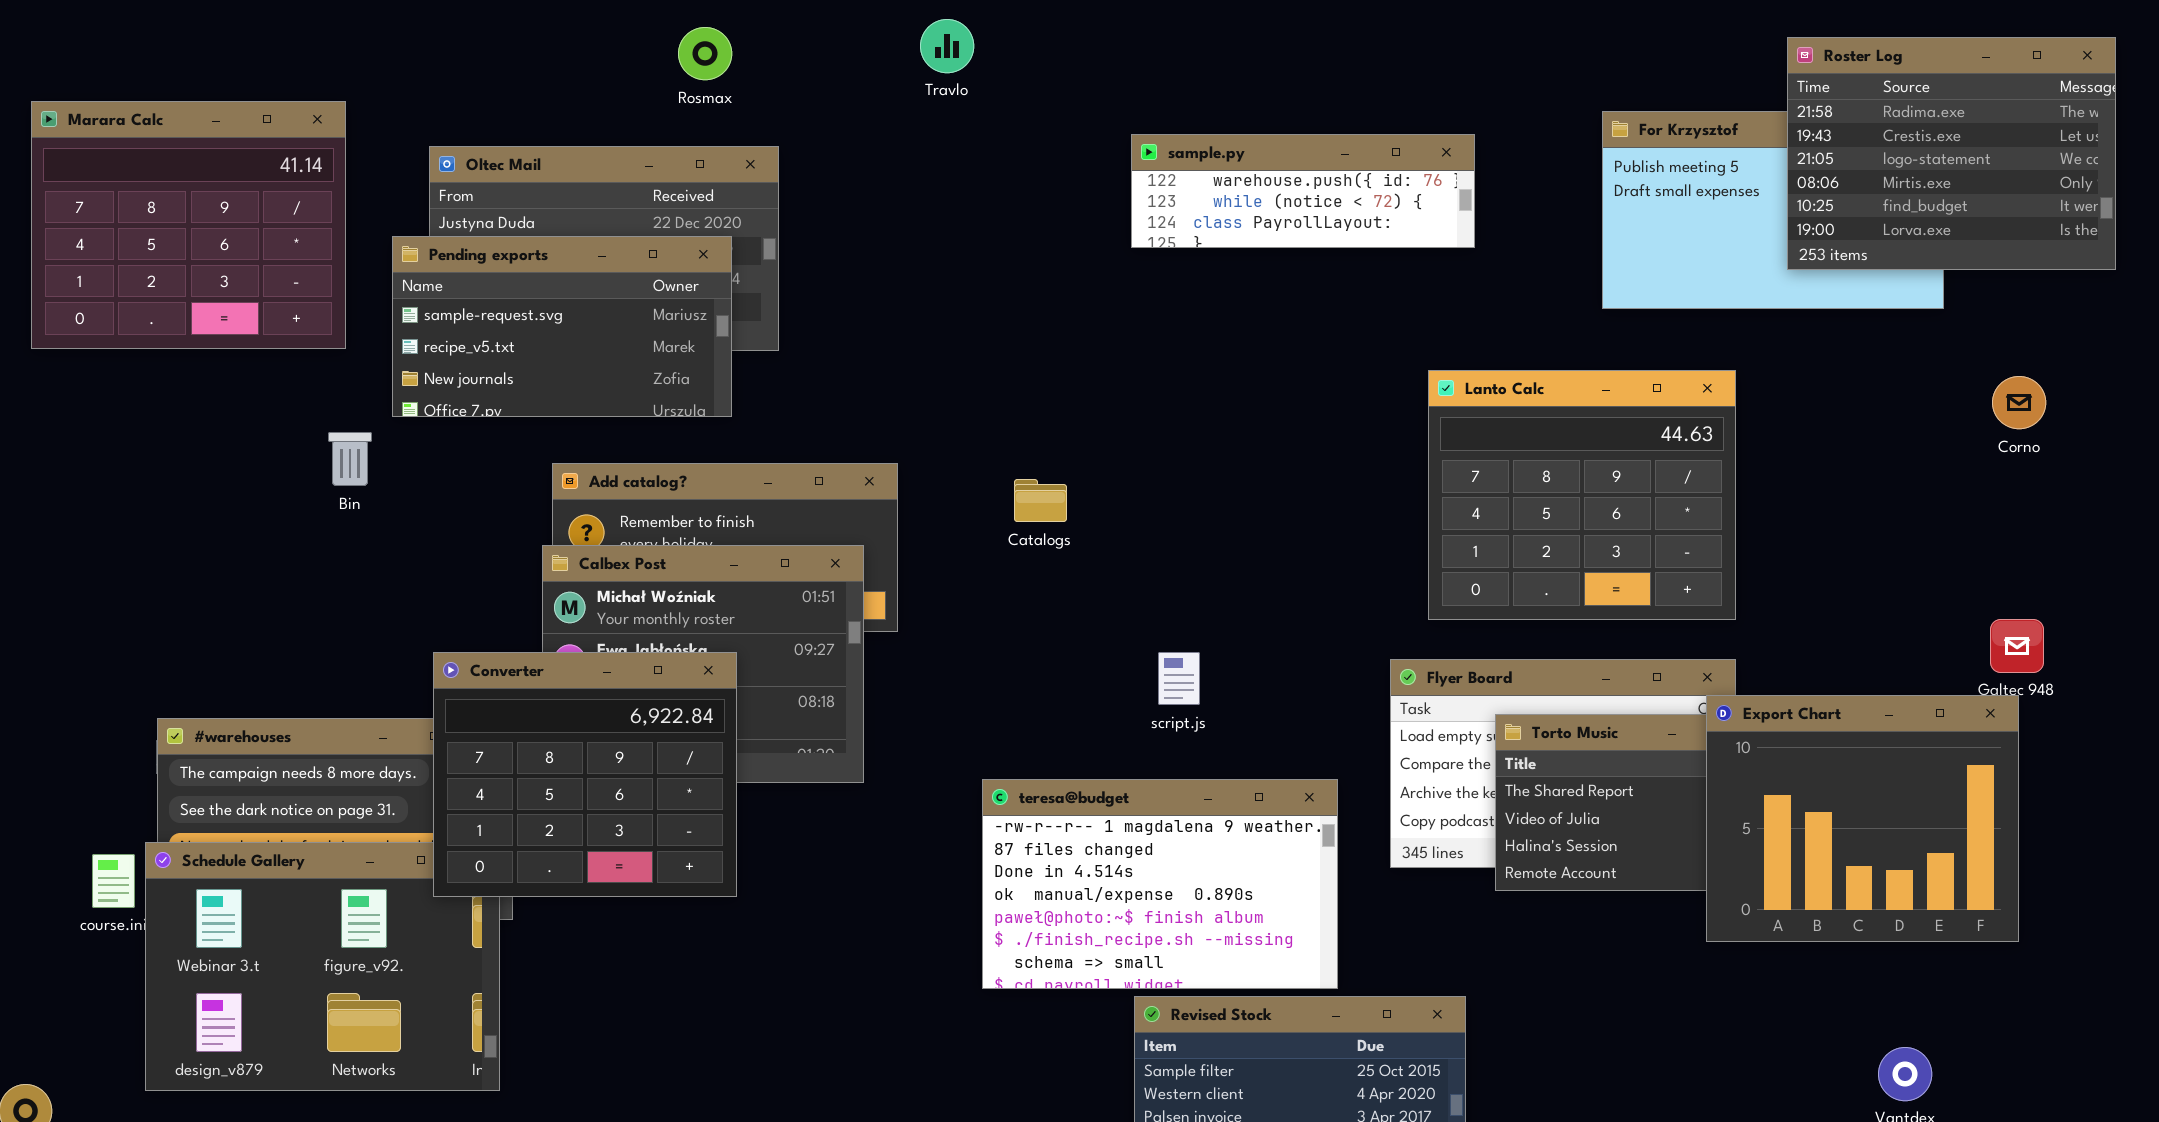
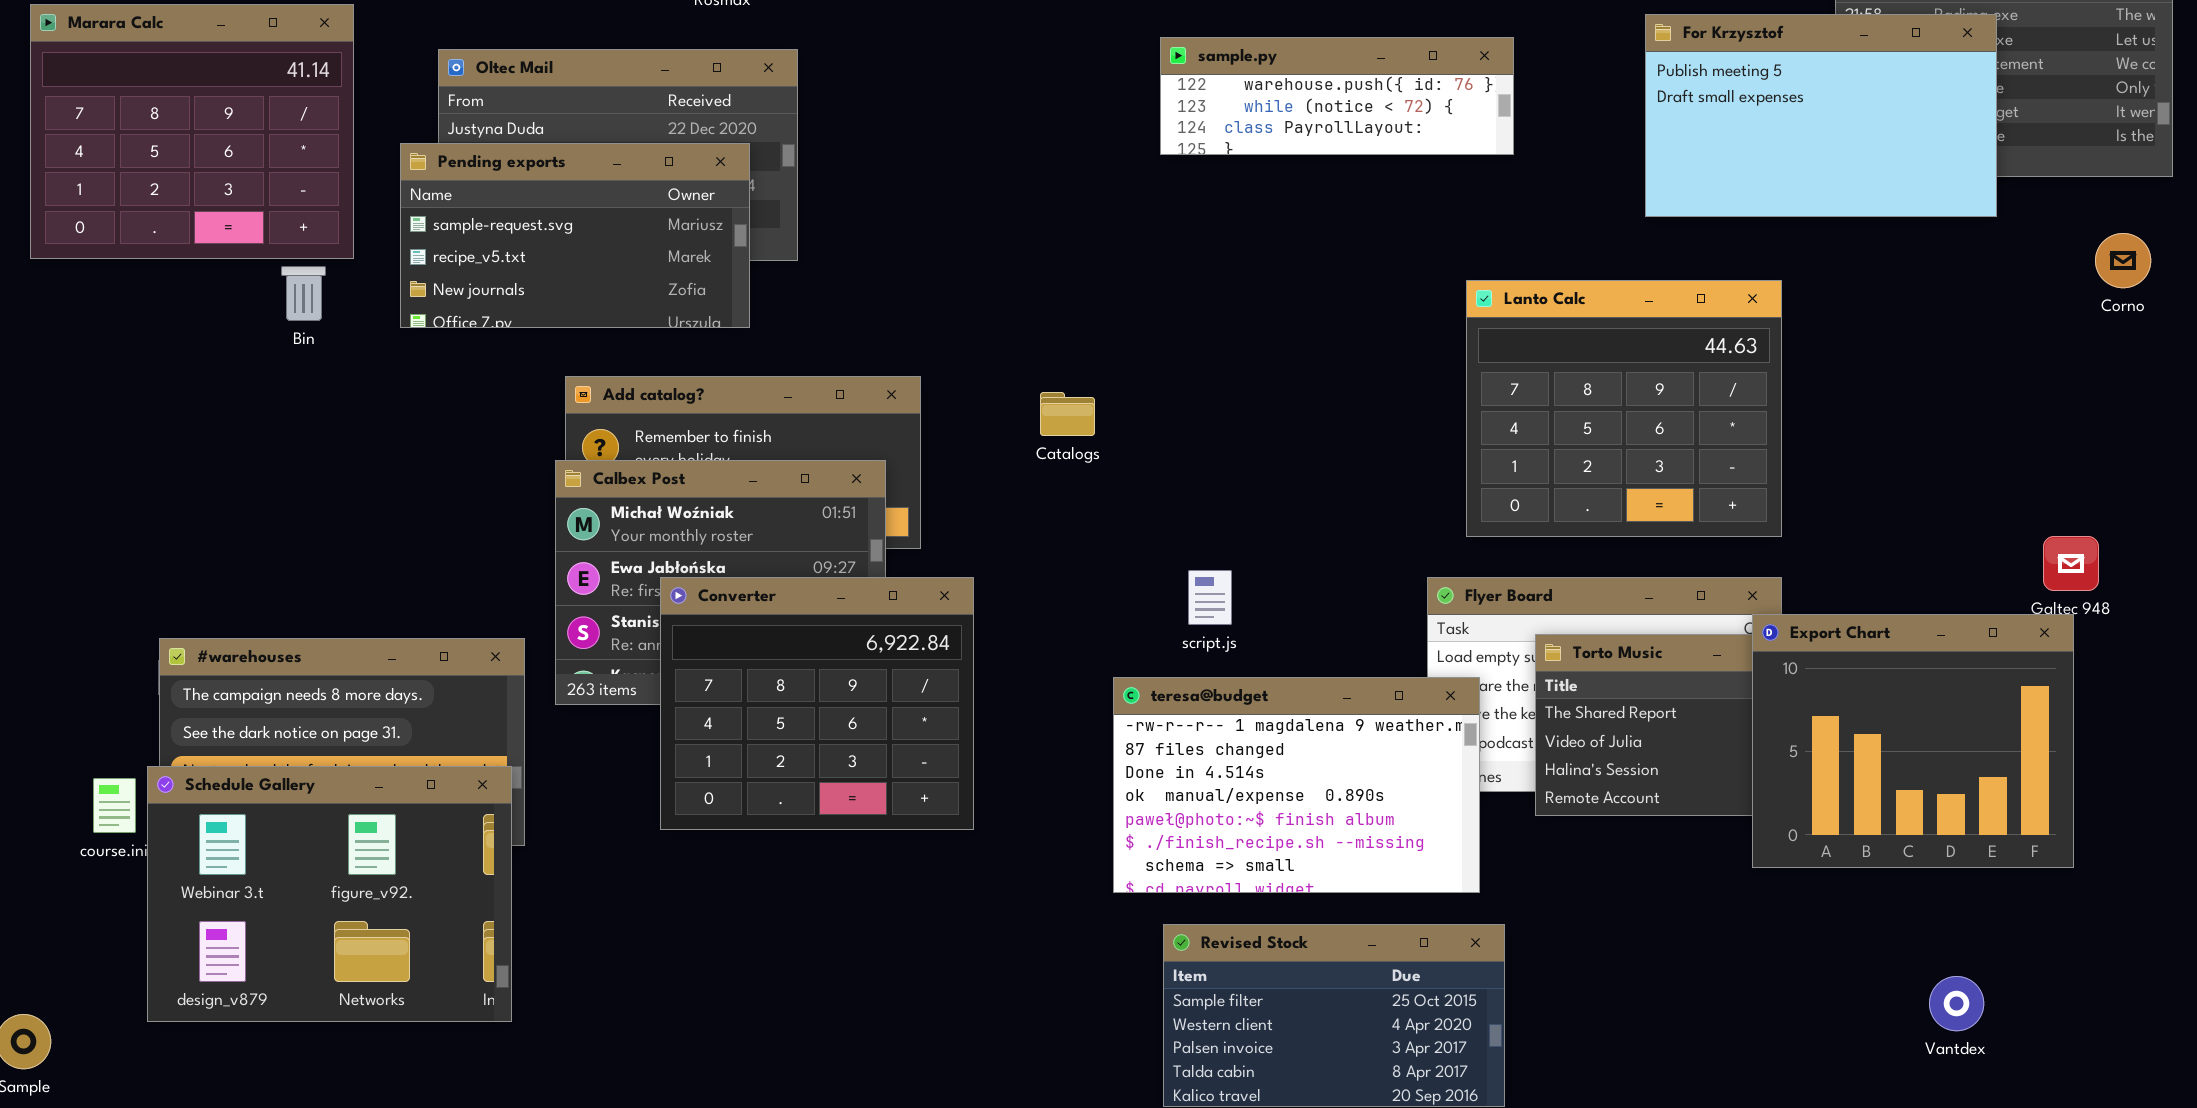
For Krzysztof: [1602,111,1944,309] -> [1645,14,1997,217], raised
Corno: [1992,376,2046,429] -> [2095,233,2151,288], moved
Bin: [328,432,372,486] -> [281,266,326,321], moved
Converter: [433,652,737,897] -> [660,577,974,830], moved
teresa@budget: [982,779,1338,989] -> [1113,677,1480,893], moved

